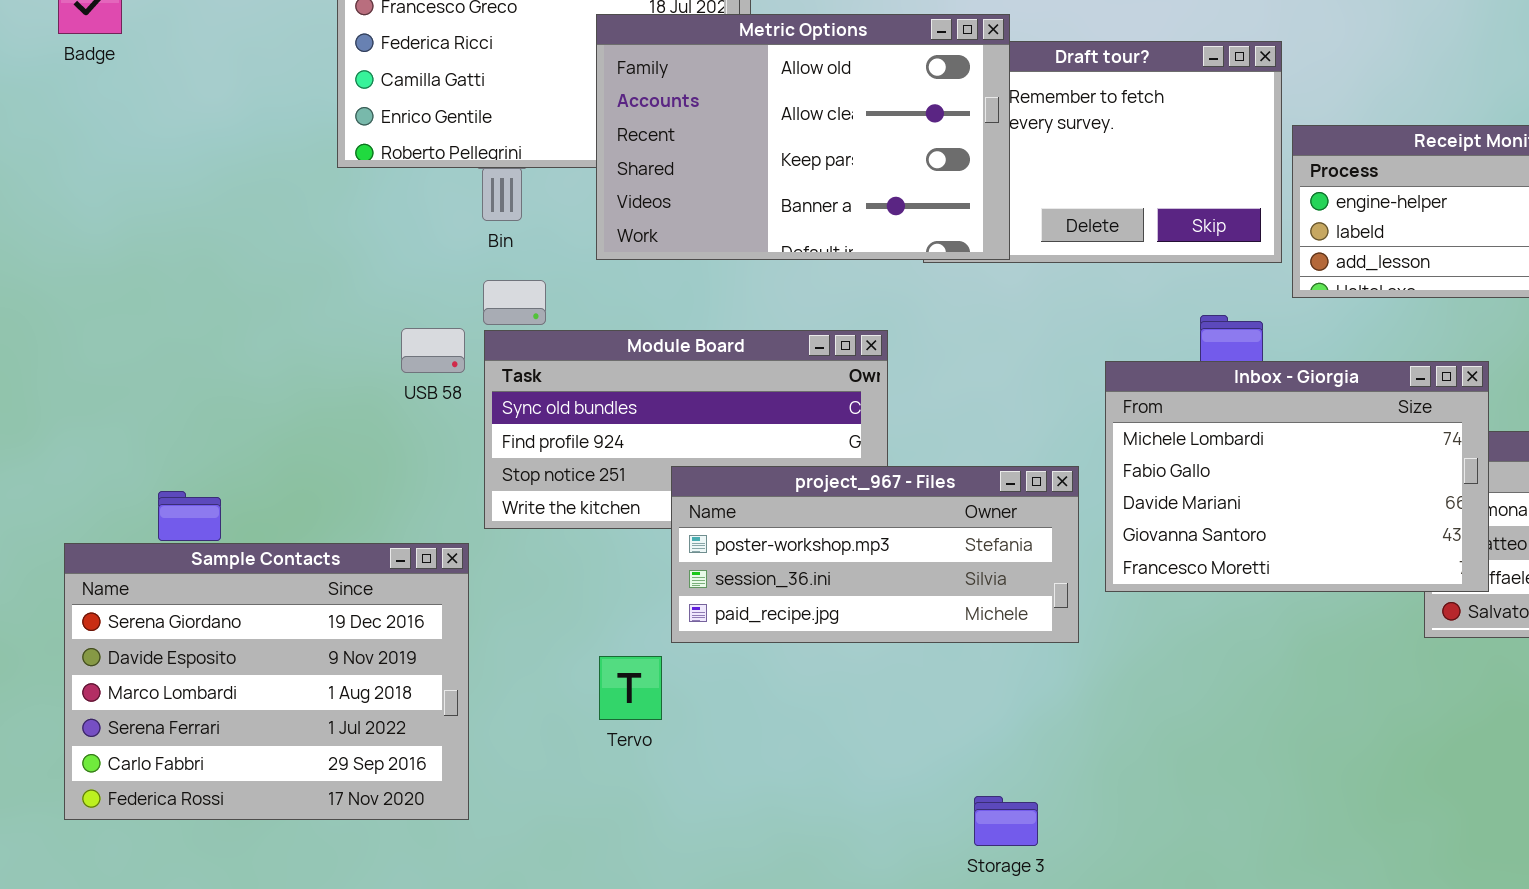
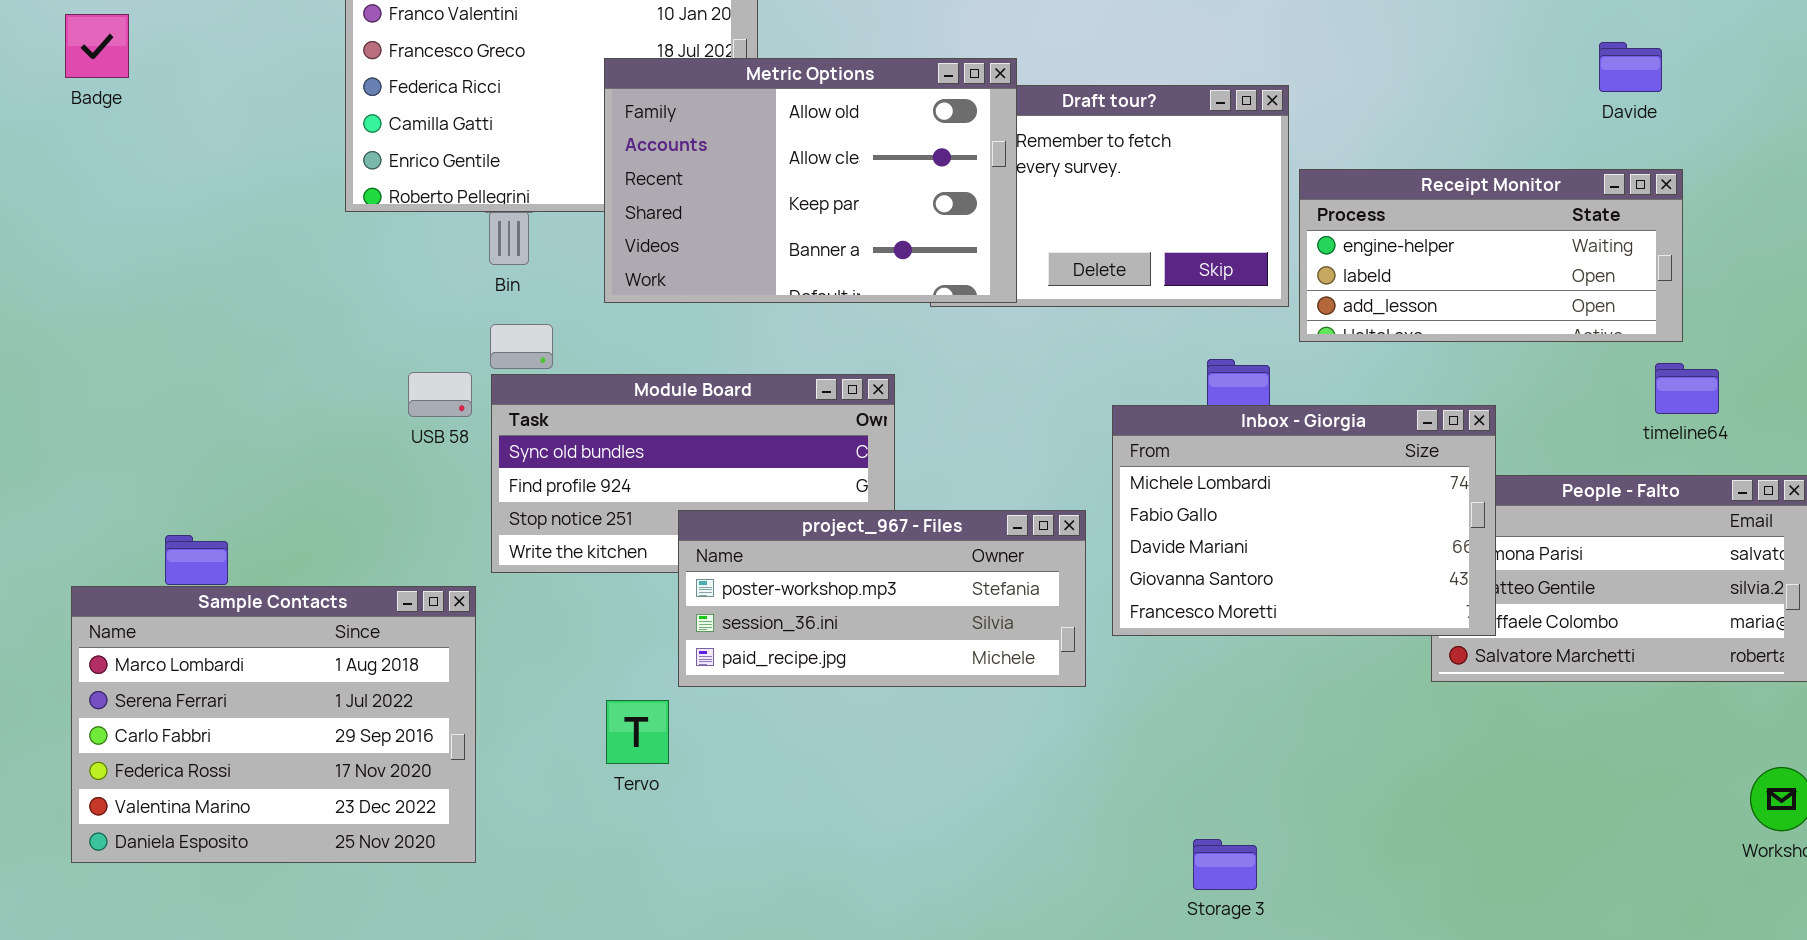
Sample Contacts: [64,543,469,820] -> [71,586,476,863], scrolled down 2 rows
Storage 3: [974,796,1038,846] -> [1193,839,1257,890], moved

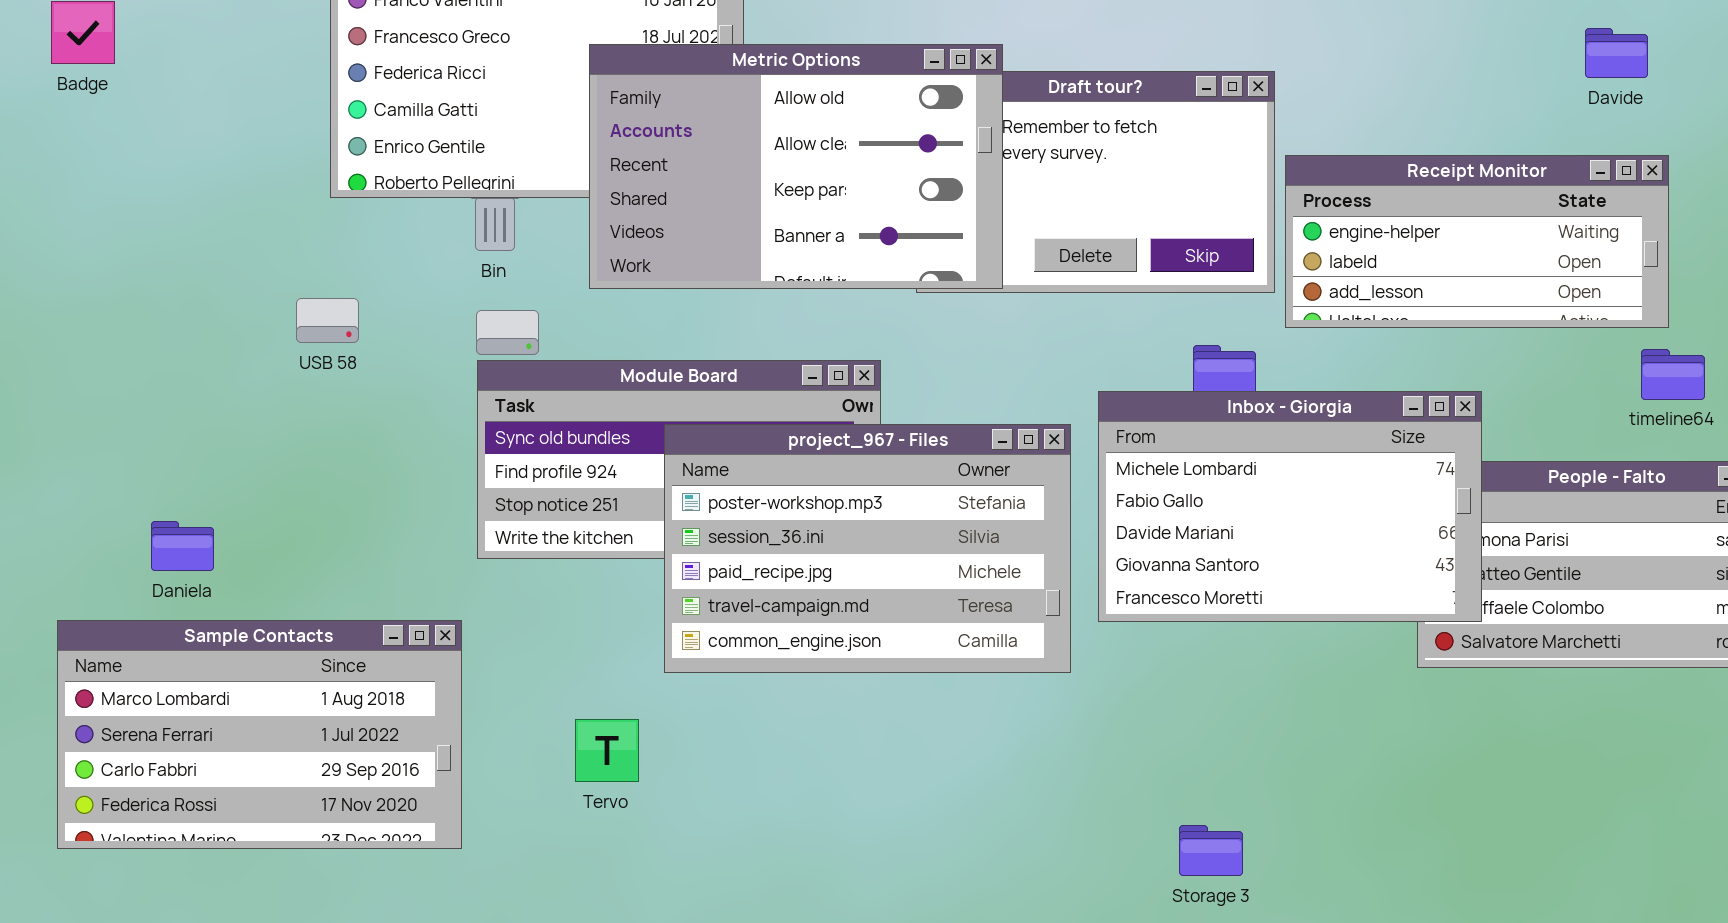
USB 58: [408,372,472,417] -> [296,298,359,343], moved
project_967 - Files: [678,510,1086,687] -> [664,424,1071,673], resized
Sample Contacts: [71,586,476,863] -> [57,620,462,849], resized
Tervo: [606,700,669,764] -> [575,719,639,782], moved

